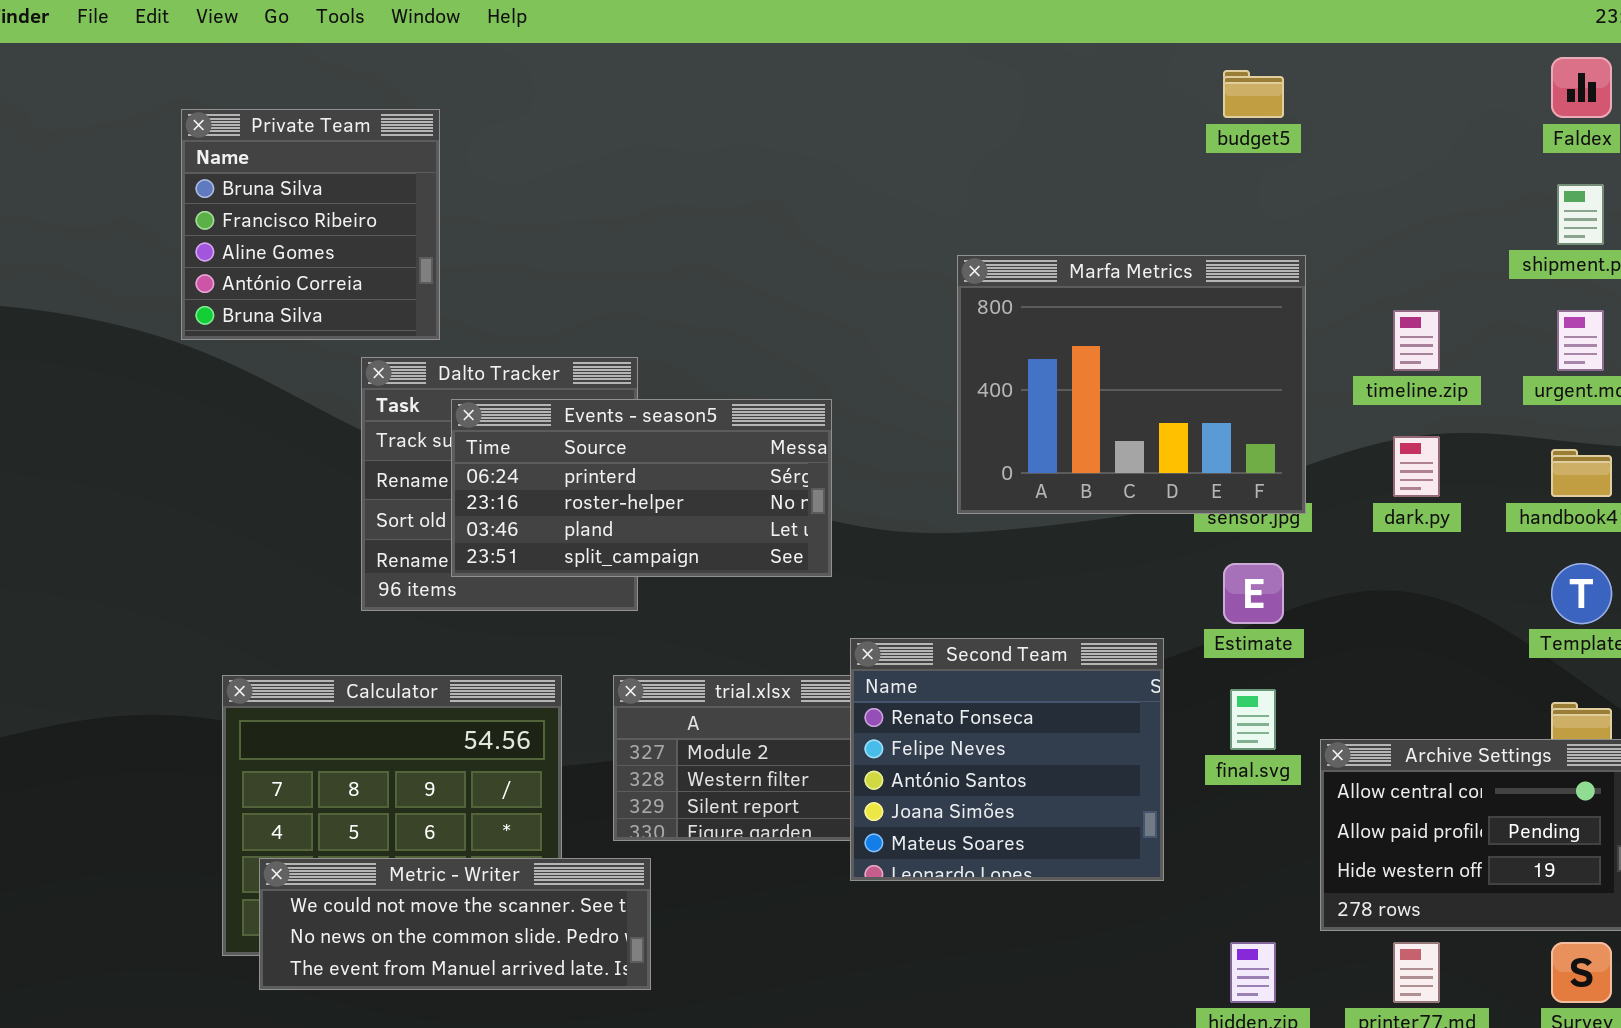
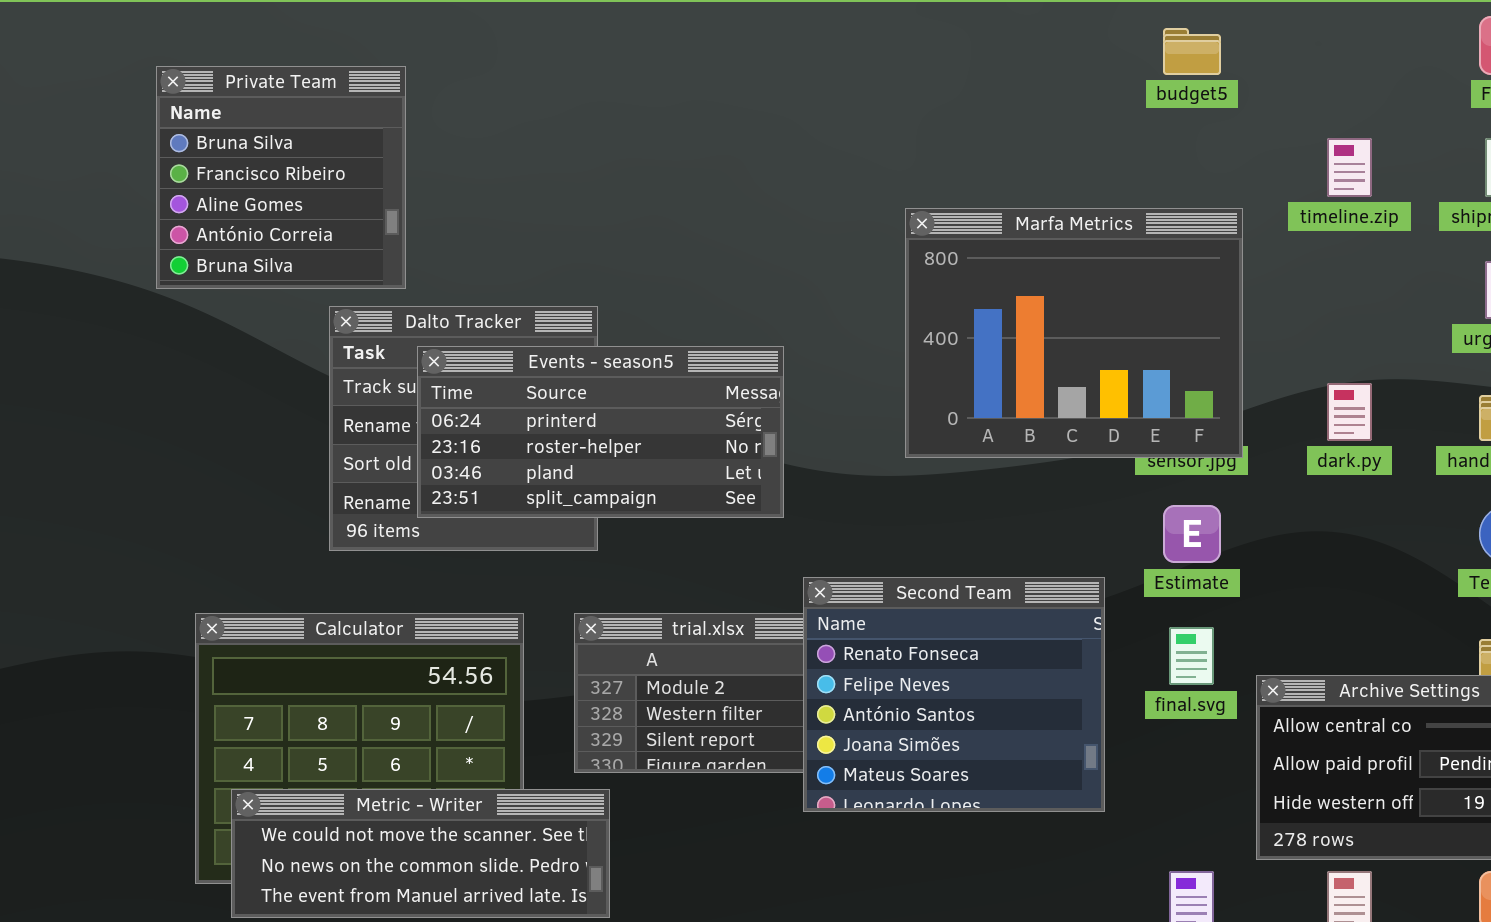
timeline.zip: [1393,310,1440,371] -> [1327,138,1372,197], moved

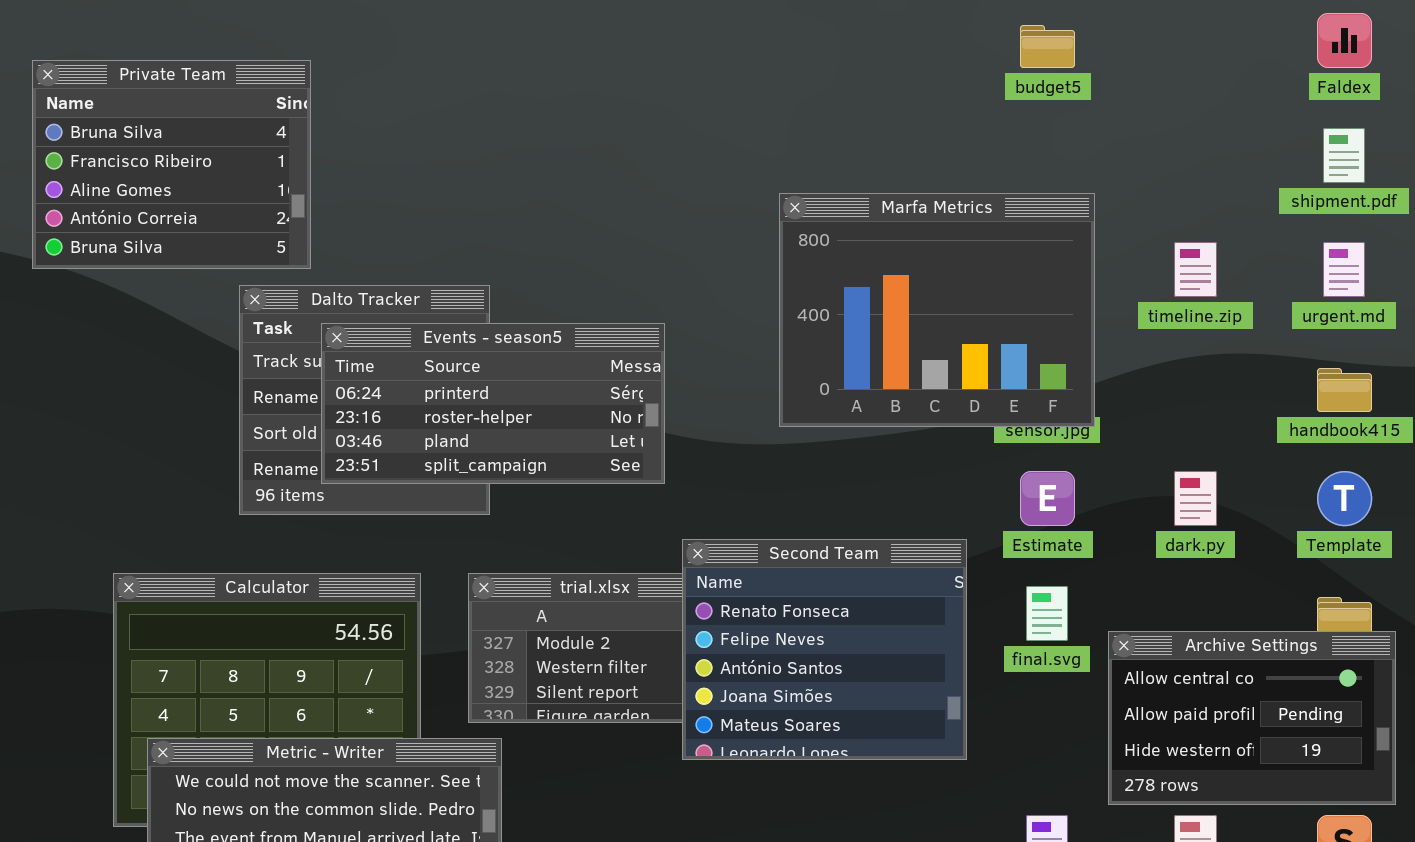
Private Team: [156,66,406,289] -> [32,60,311,269], resized
timeline.zip: [1327,138,1372,197] -> [1174,242,1217,297], moved
dark.py: [1327,383,1372,441] -> [1174,471,1217,526], moved

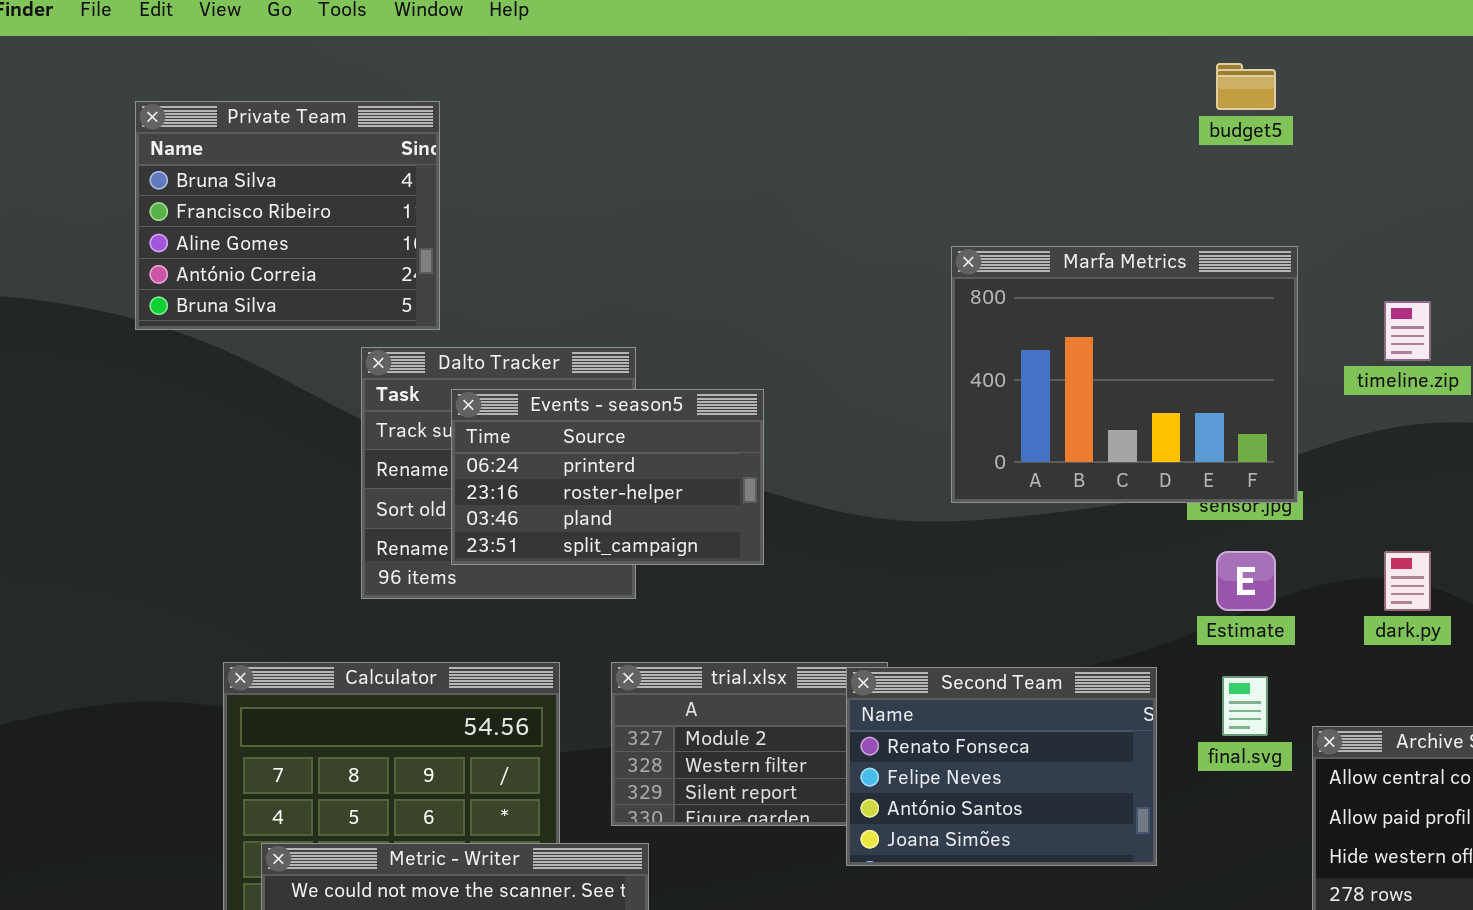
Events - season5: [321,323,665,484] -> [451,389,764,565], resized
Second Team: [682,539,967,760] -> [846,667,1157,866], resized

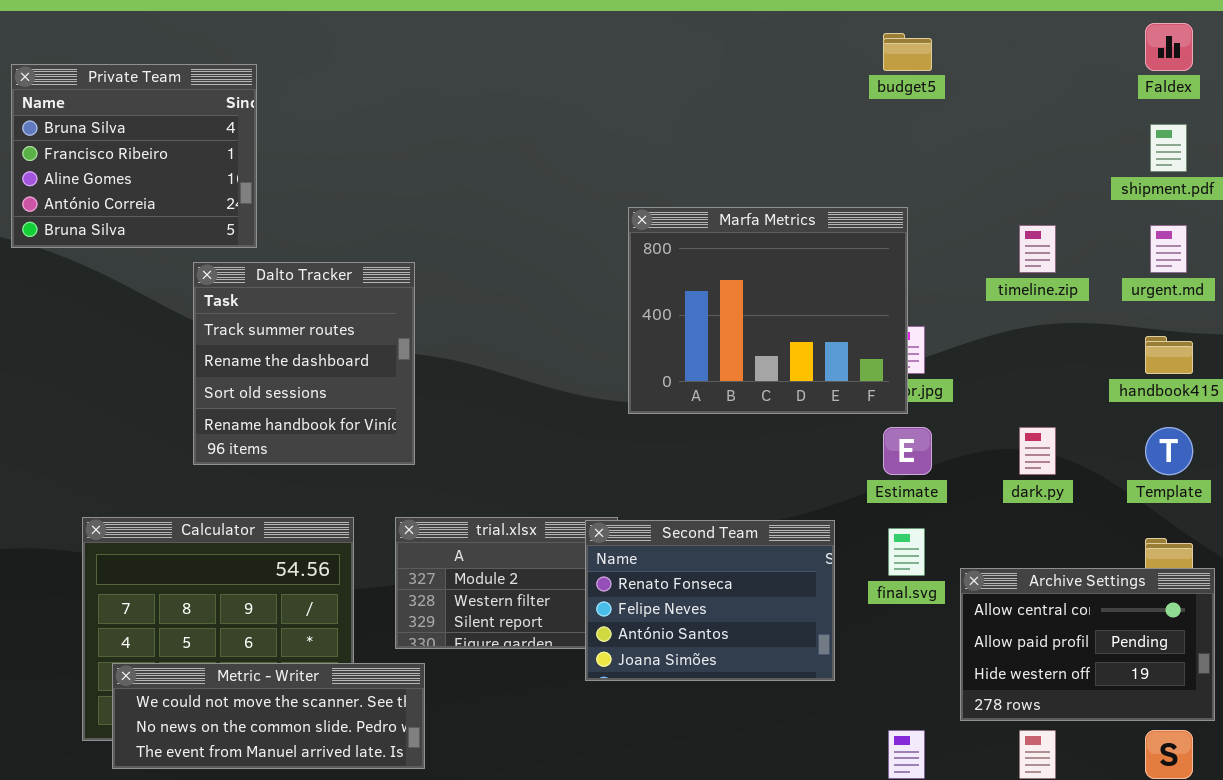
Marfa Metrics: [951,246,1298,503] -> [628,207,908,414], moved
Events - season5: [451,389,764,565] -> none, closed

